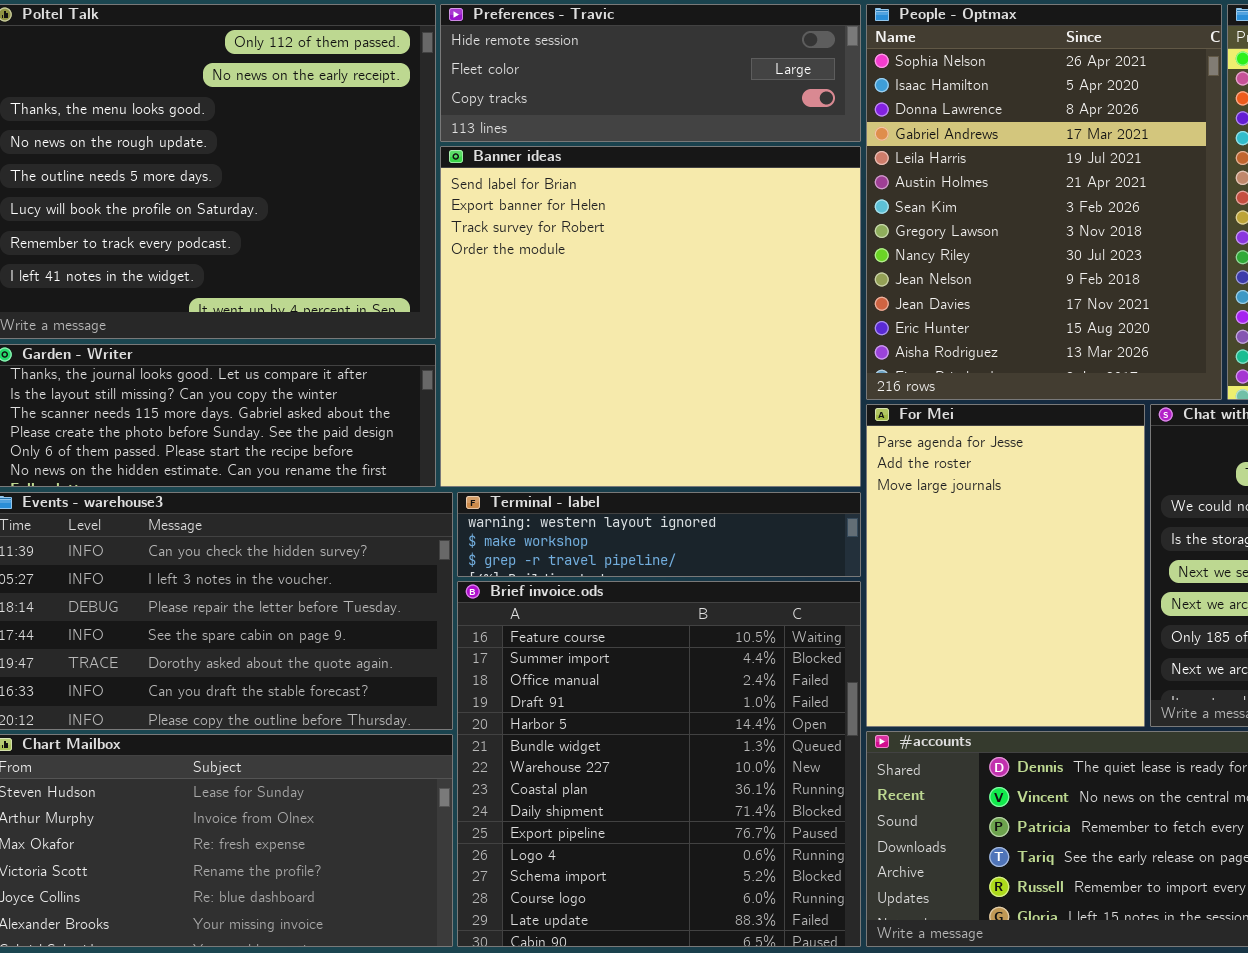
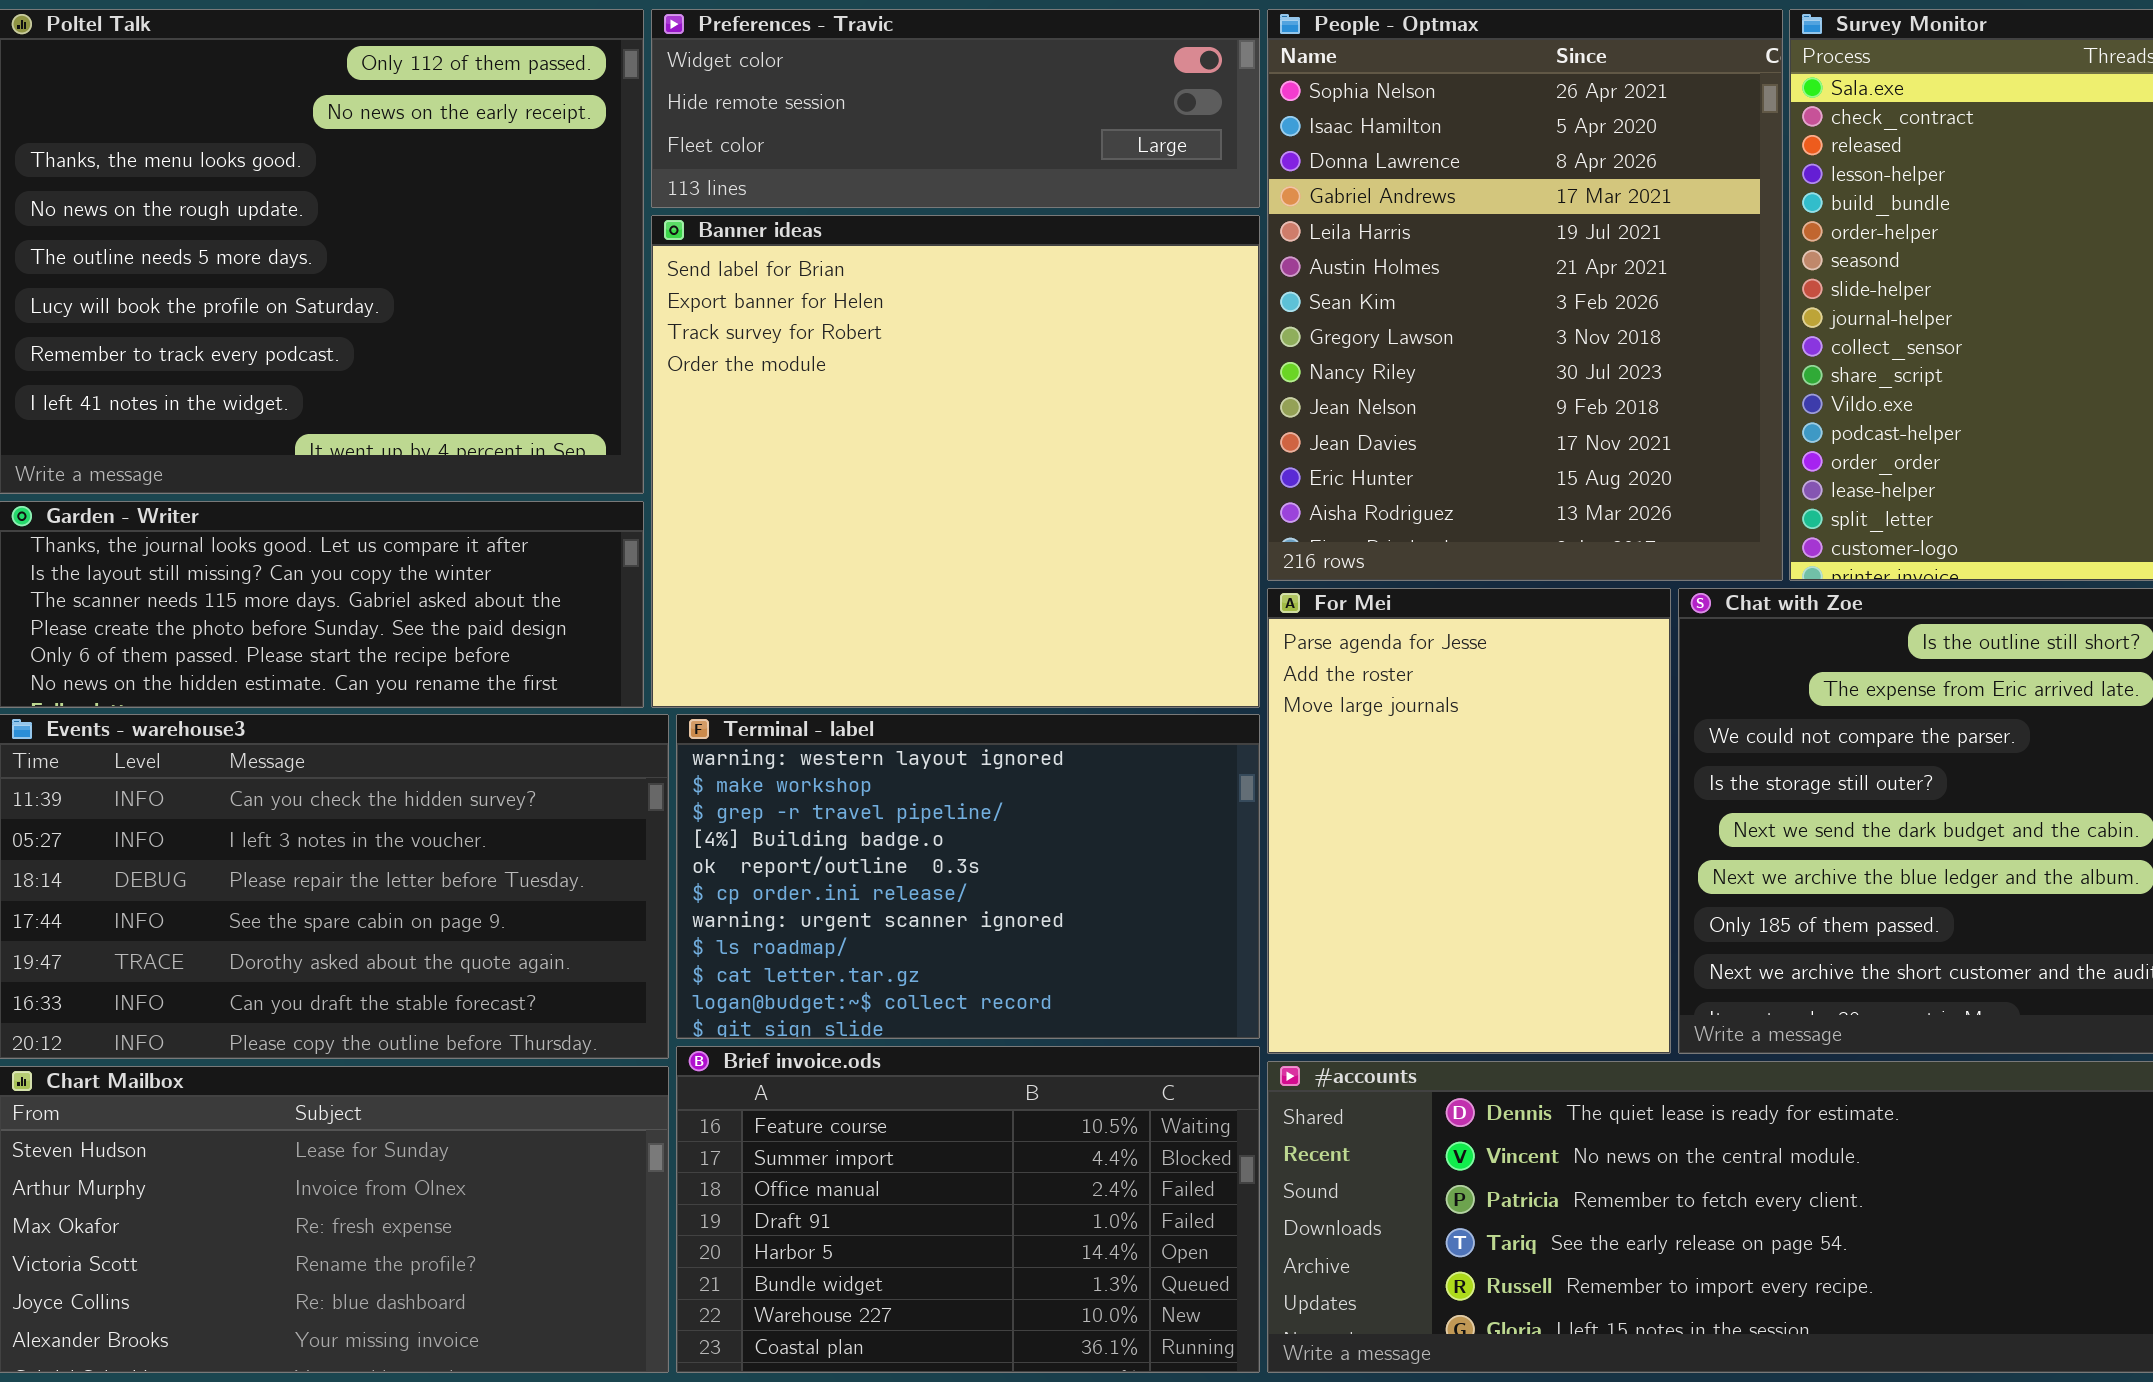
Preferences - Travic: [440,4,861,142] -> [651,9,1260,208], scrolled up 1 row
Terminal - label: [457,492,861,577] -> [676,714,1260,1039], resized
Brief invoice.ods: [457,581,861,947] -> [676,1046,1260,1373], resized

